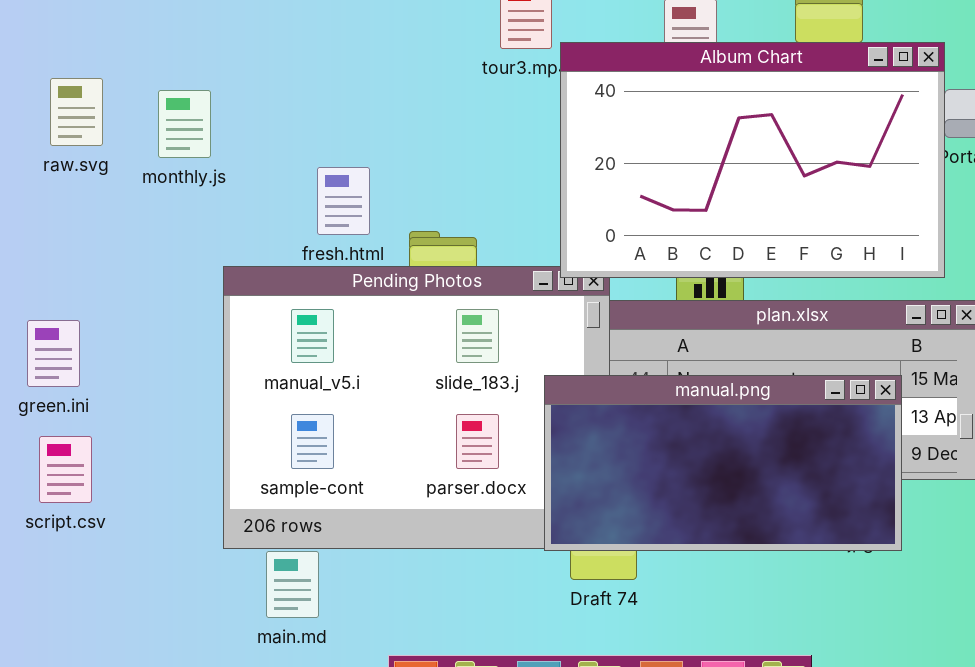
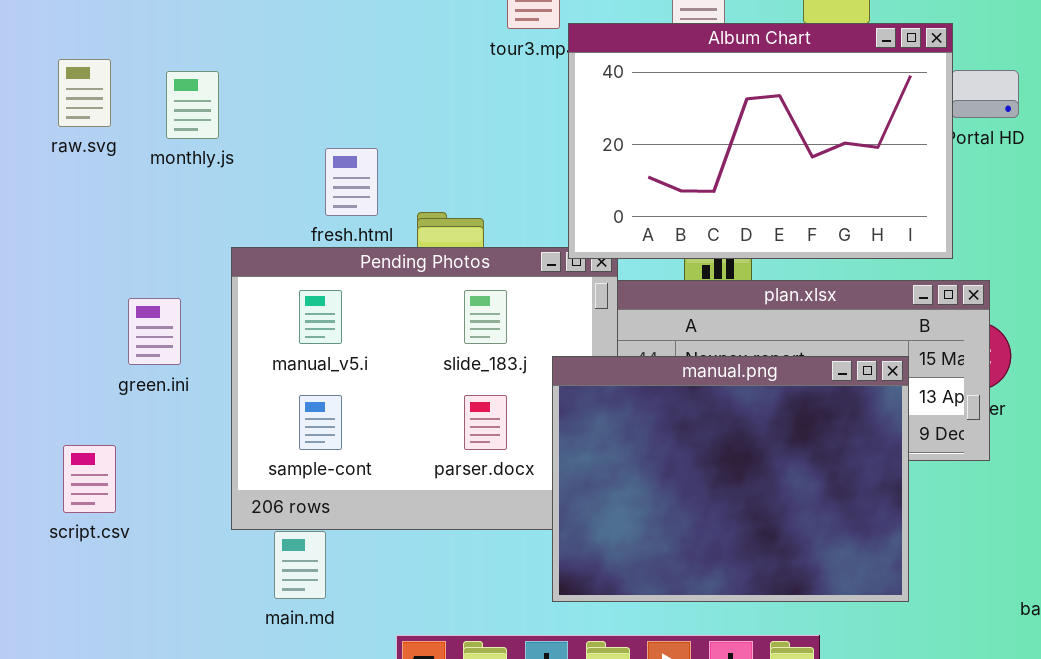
green.ini: [27,320,80,387] -> [128,298,181,365], moved
manual.png: [544,375,902,551] -> [552,356,909,602], resized
script.csv: [39,436,92,503] -> [63,445,116,513], moved

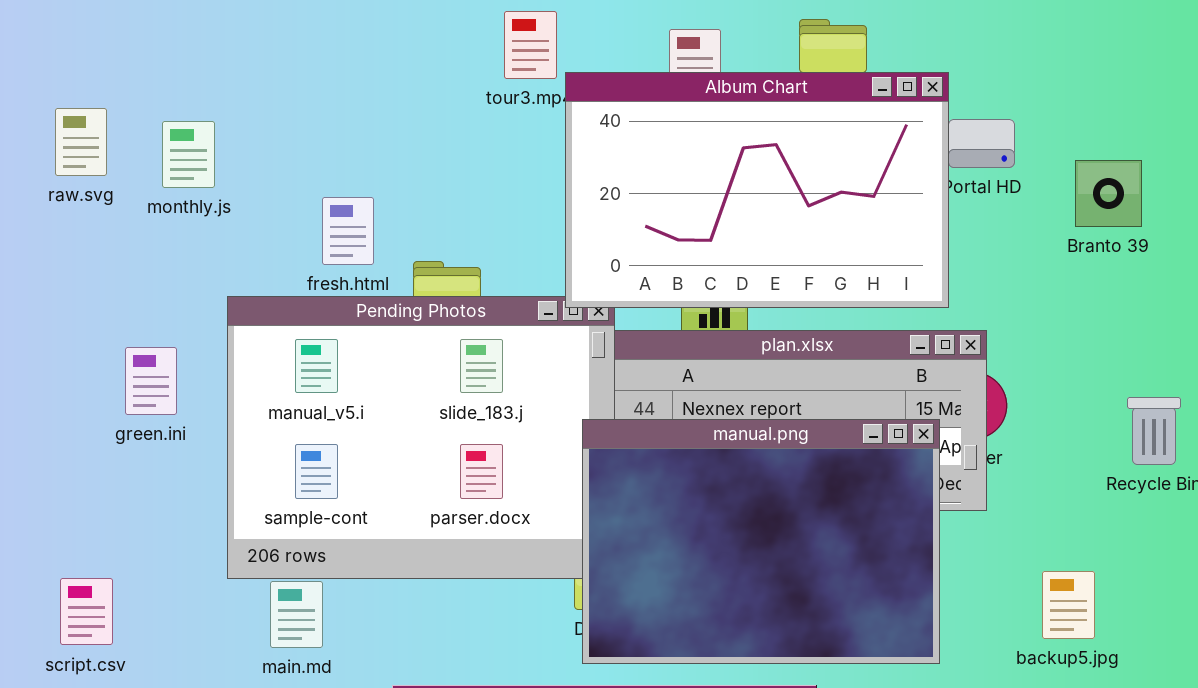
manual.png: [552,356,909,602] -> [582,419,940,664], moved
script.csv: [63,445,116,513] -> [60,578,113,645], moved

